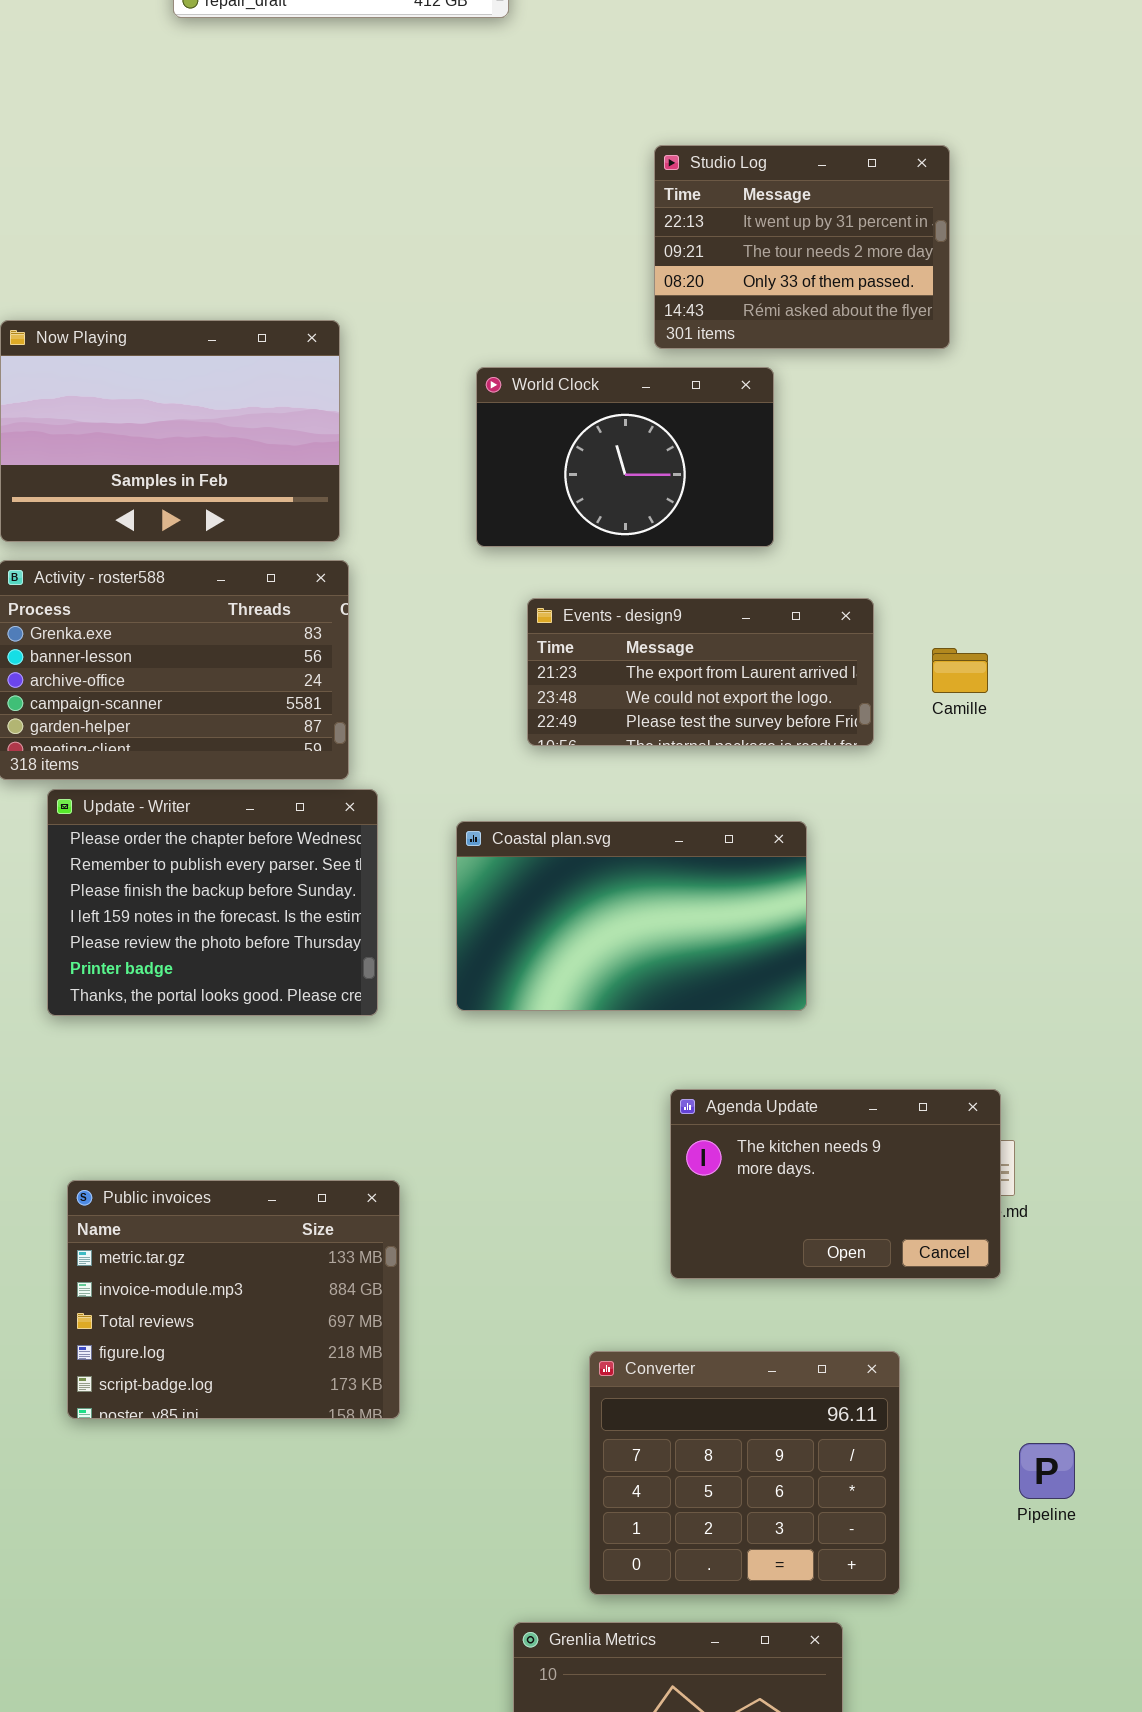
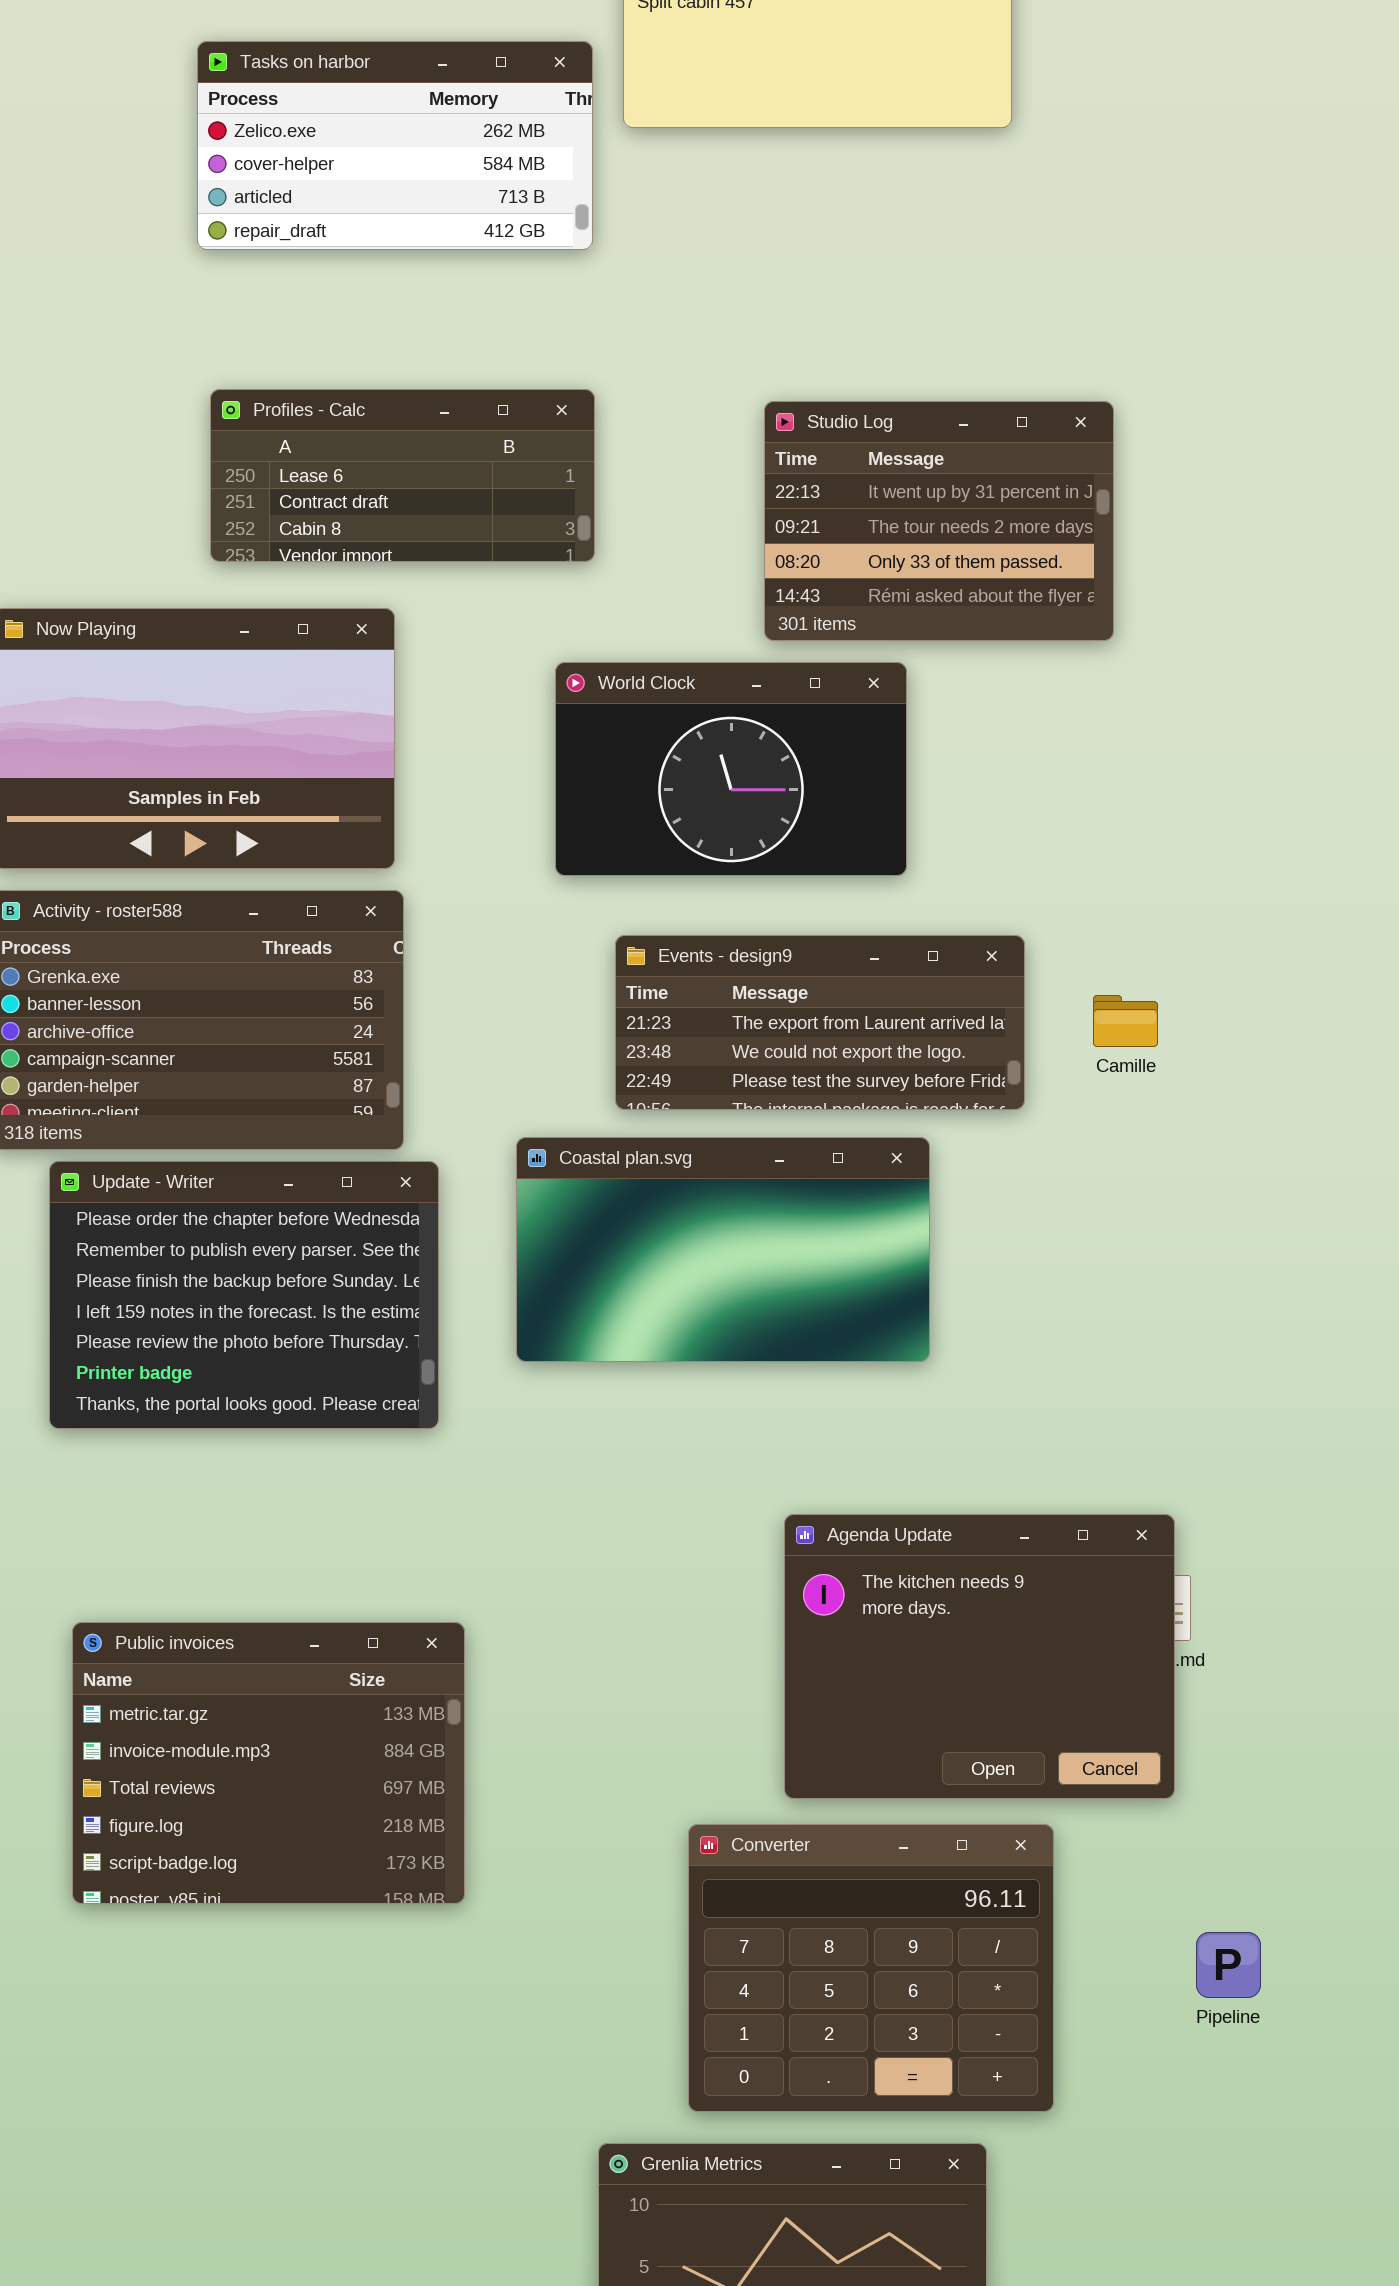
Profiles - Calc: none -> [210,389,595,562], opened
Coastal plan.svg: [456,821,807,1011] -> [516,1137,930,1362], moved
Agenda Update: [670,1089,1001,1279] -> [784,1514,1175,1799], resized

